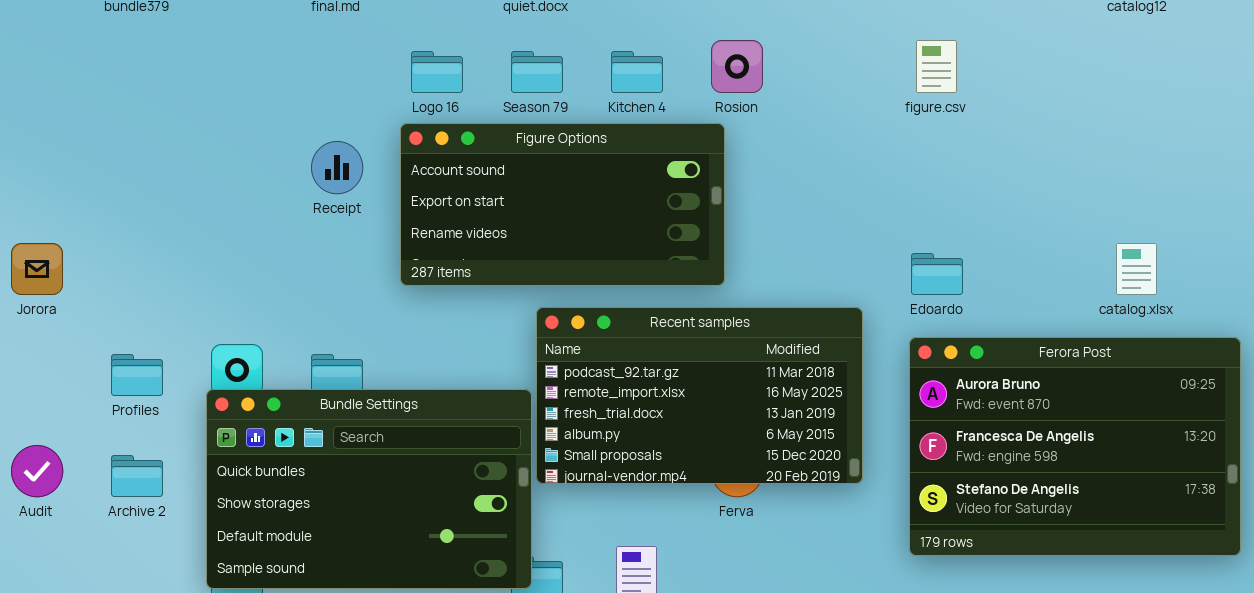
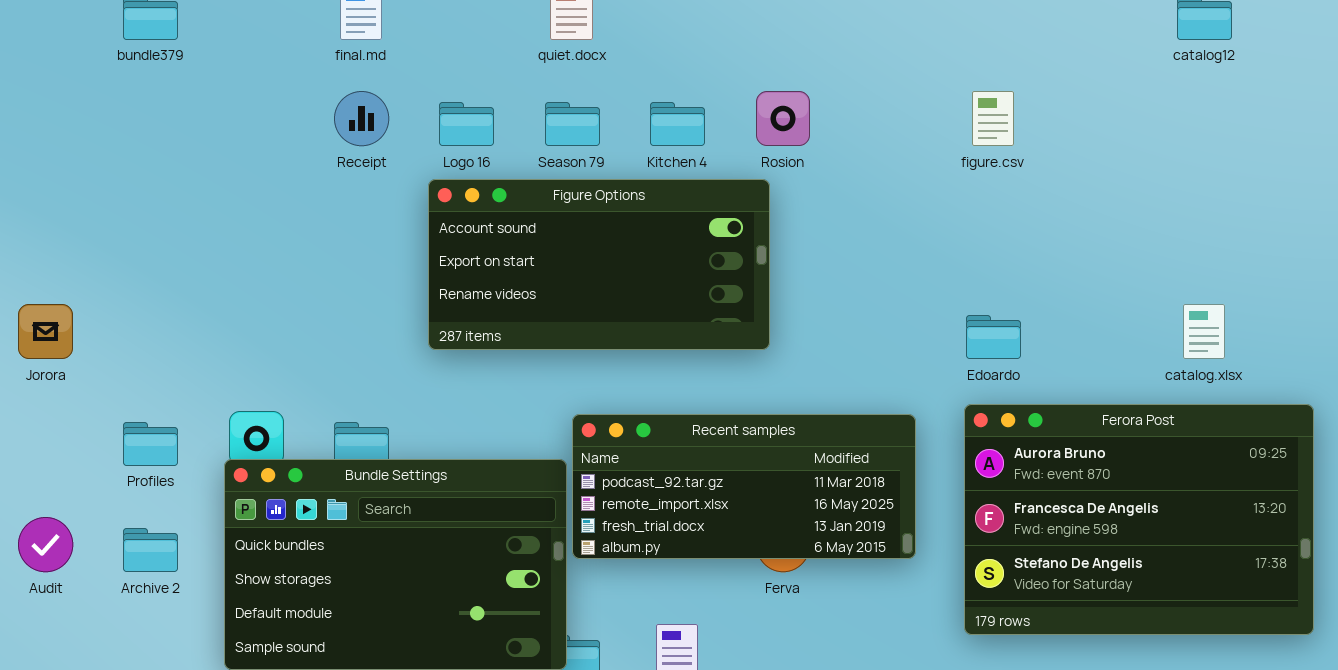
Receipt: [311,141,363,194] -> [334,91,389,146], moved
Recent samples: [536,307,863,484] -> [572,414,916,559], resized

